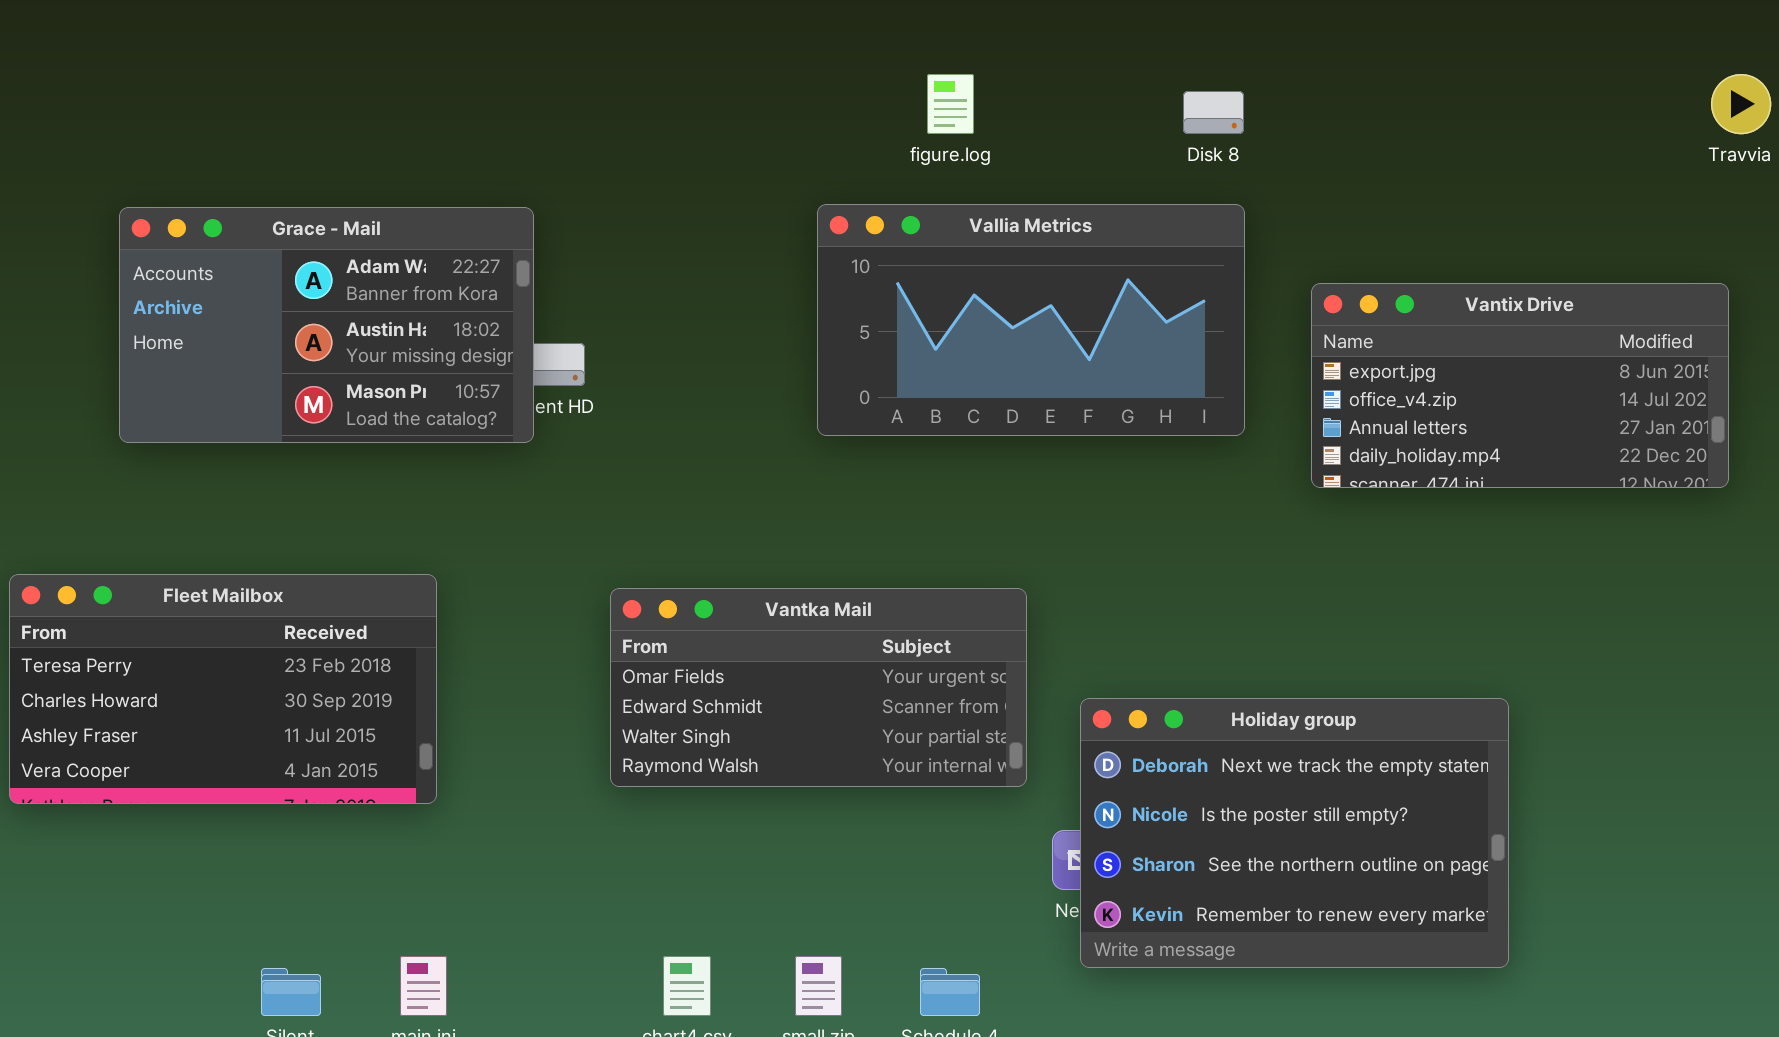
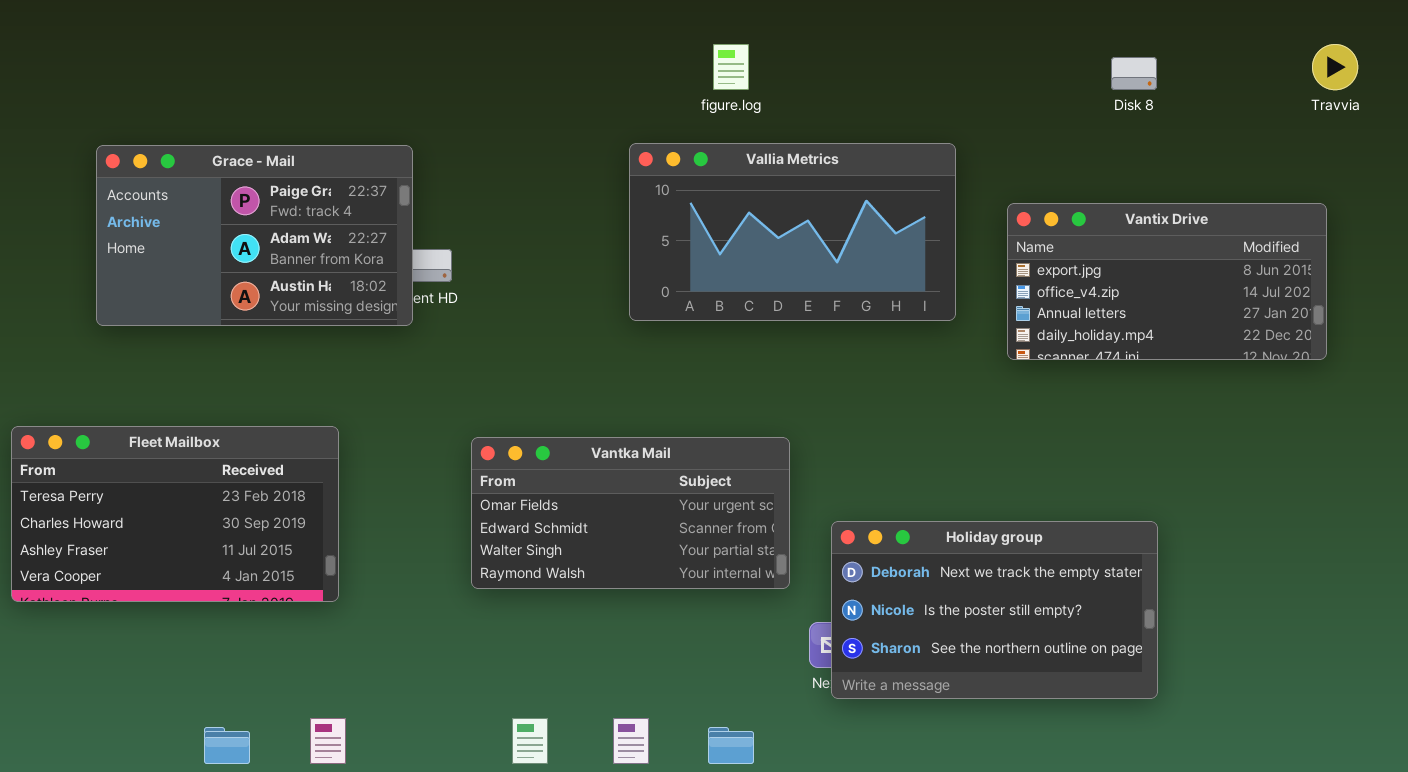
Disk 8: [1183,91,1244,134] -> [1111,57,1157,90], moved
Grace - Mail: [119,207,534,443] -> [96,145,413,326], scrolled up 1 row
Holiday group: [1080,698,1509,968] -> [831,521,1158,699], resized

